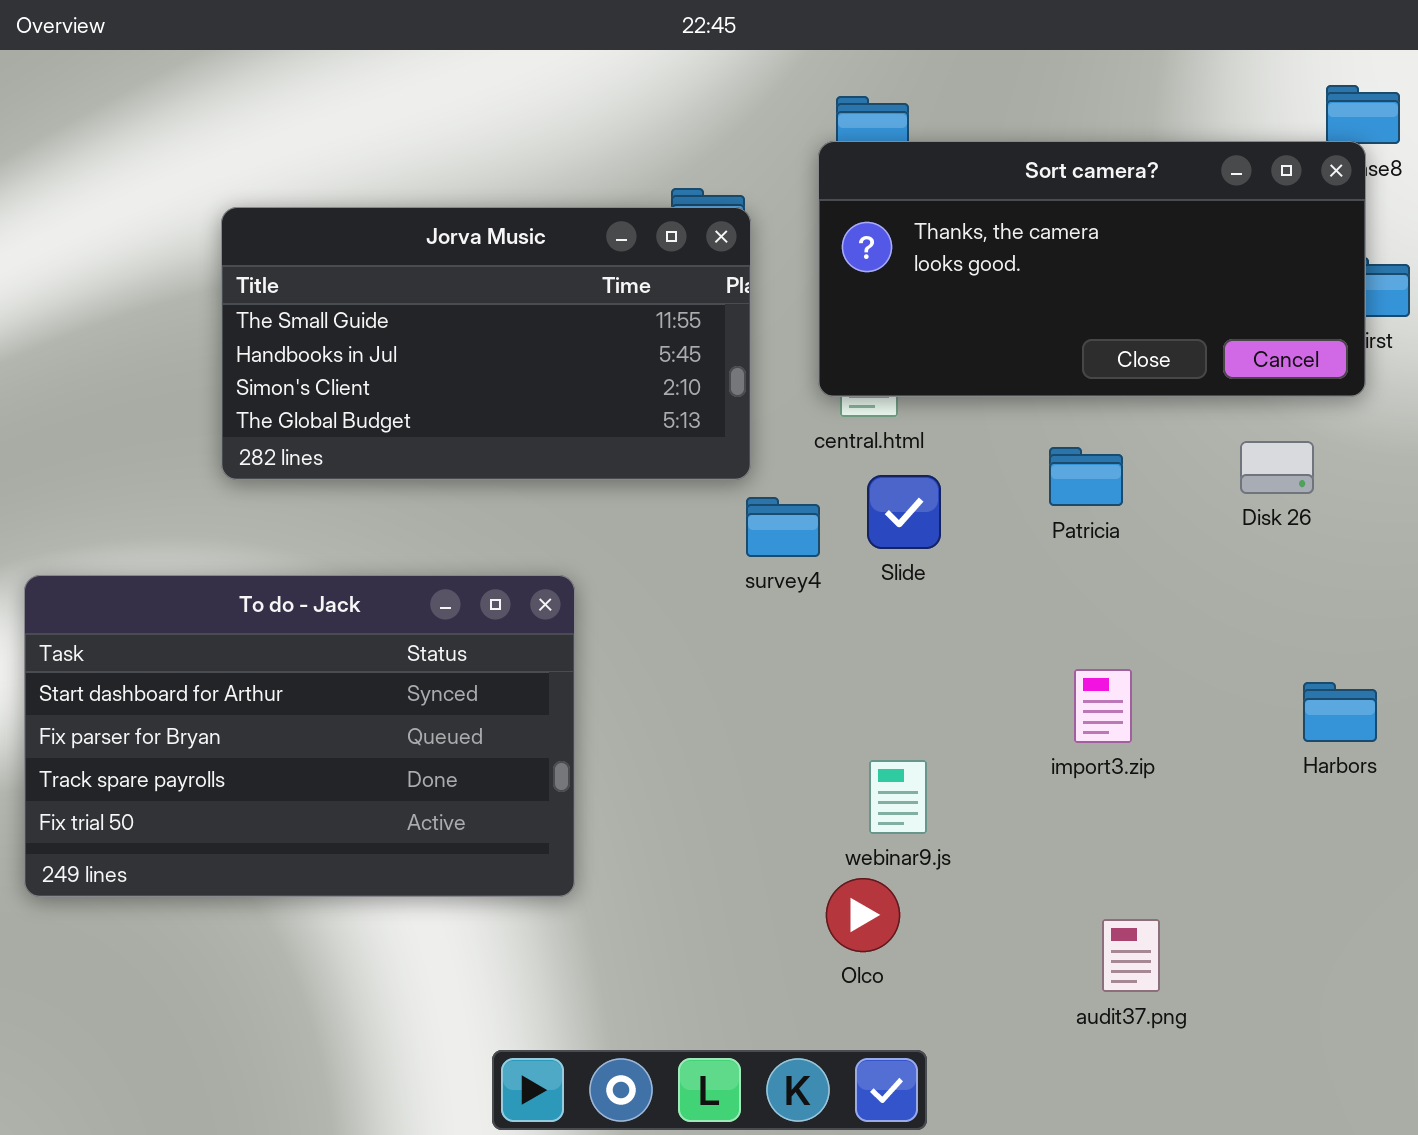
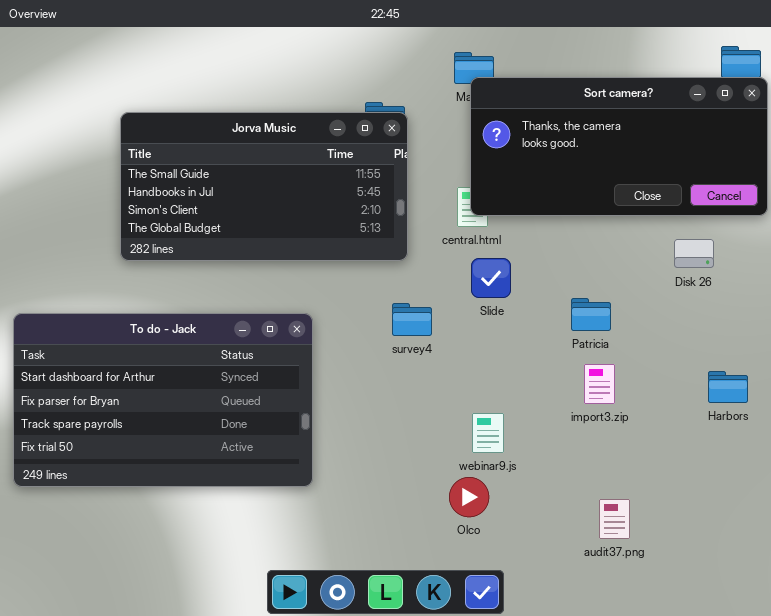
Sort camera?: [818,141,1366,397] -> [470,77,768,216], moved
Patricia: [1049,447,1123,506] -> [571,298,611,331], moved
survey4: [746,497,820,557] -> [392,303,432,336], moved

